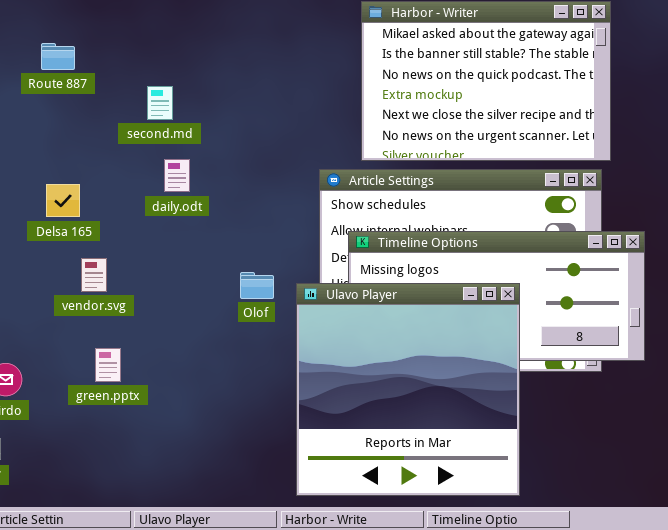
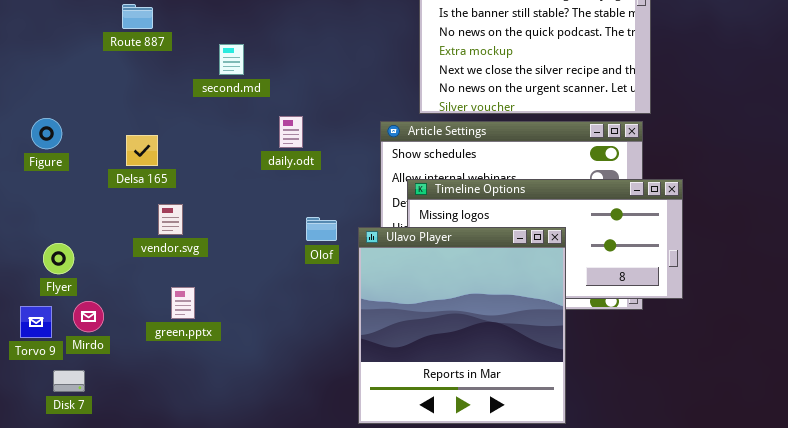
daily.odt: [164,159,190,192] -> [279,116,303,148], moved

